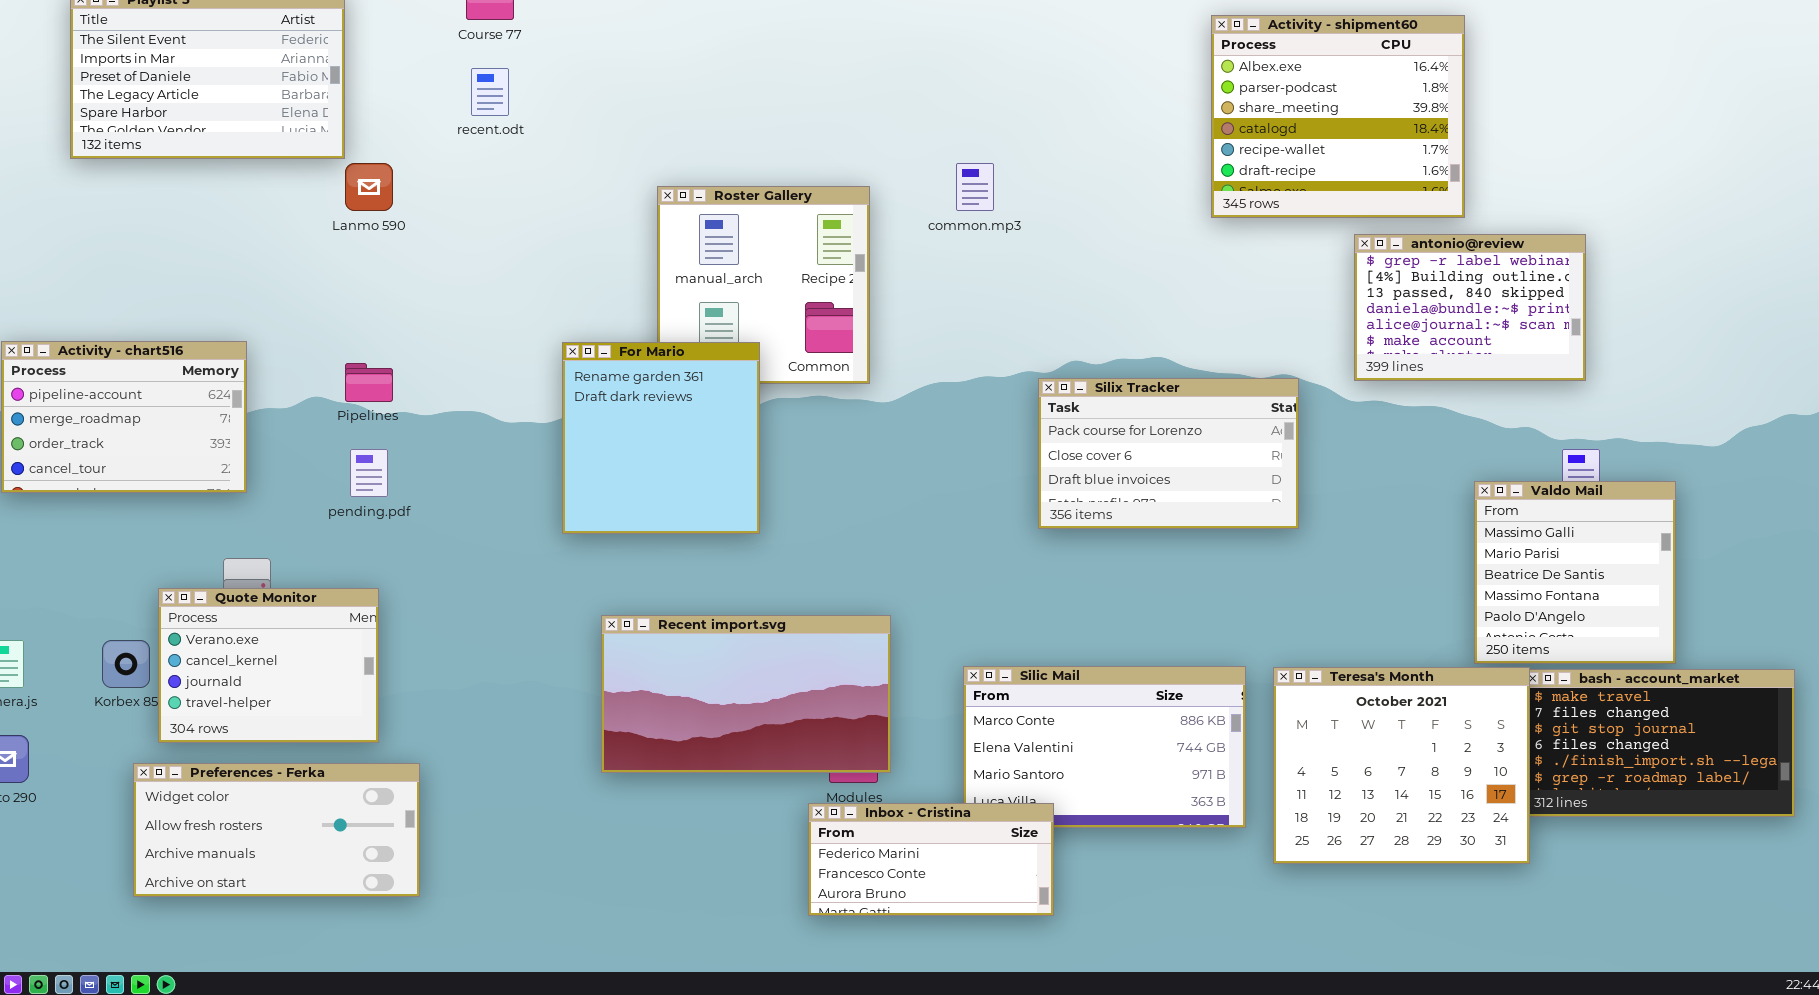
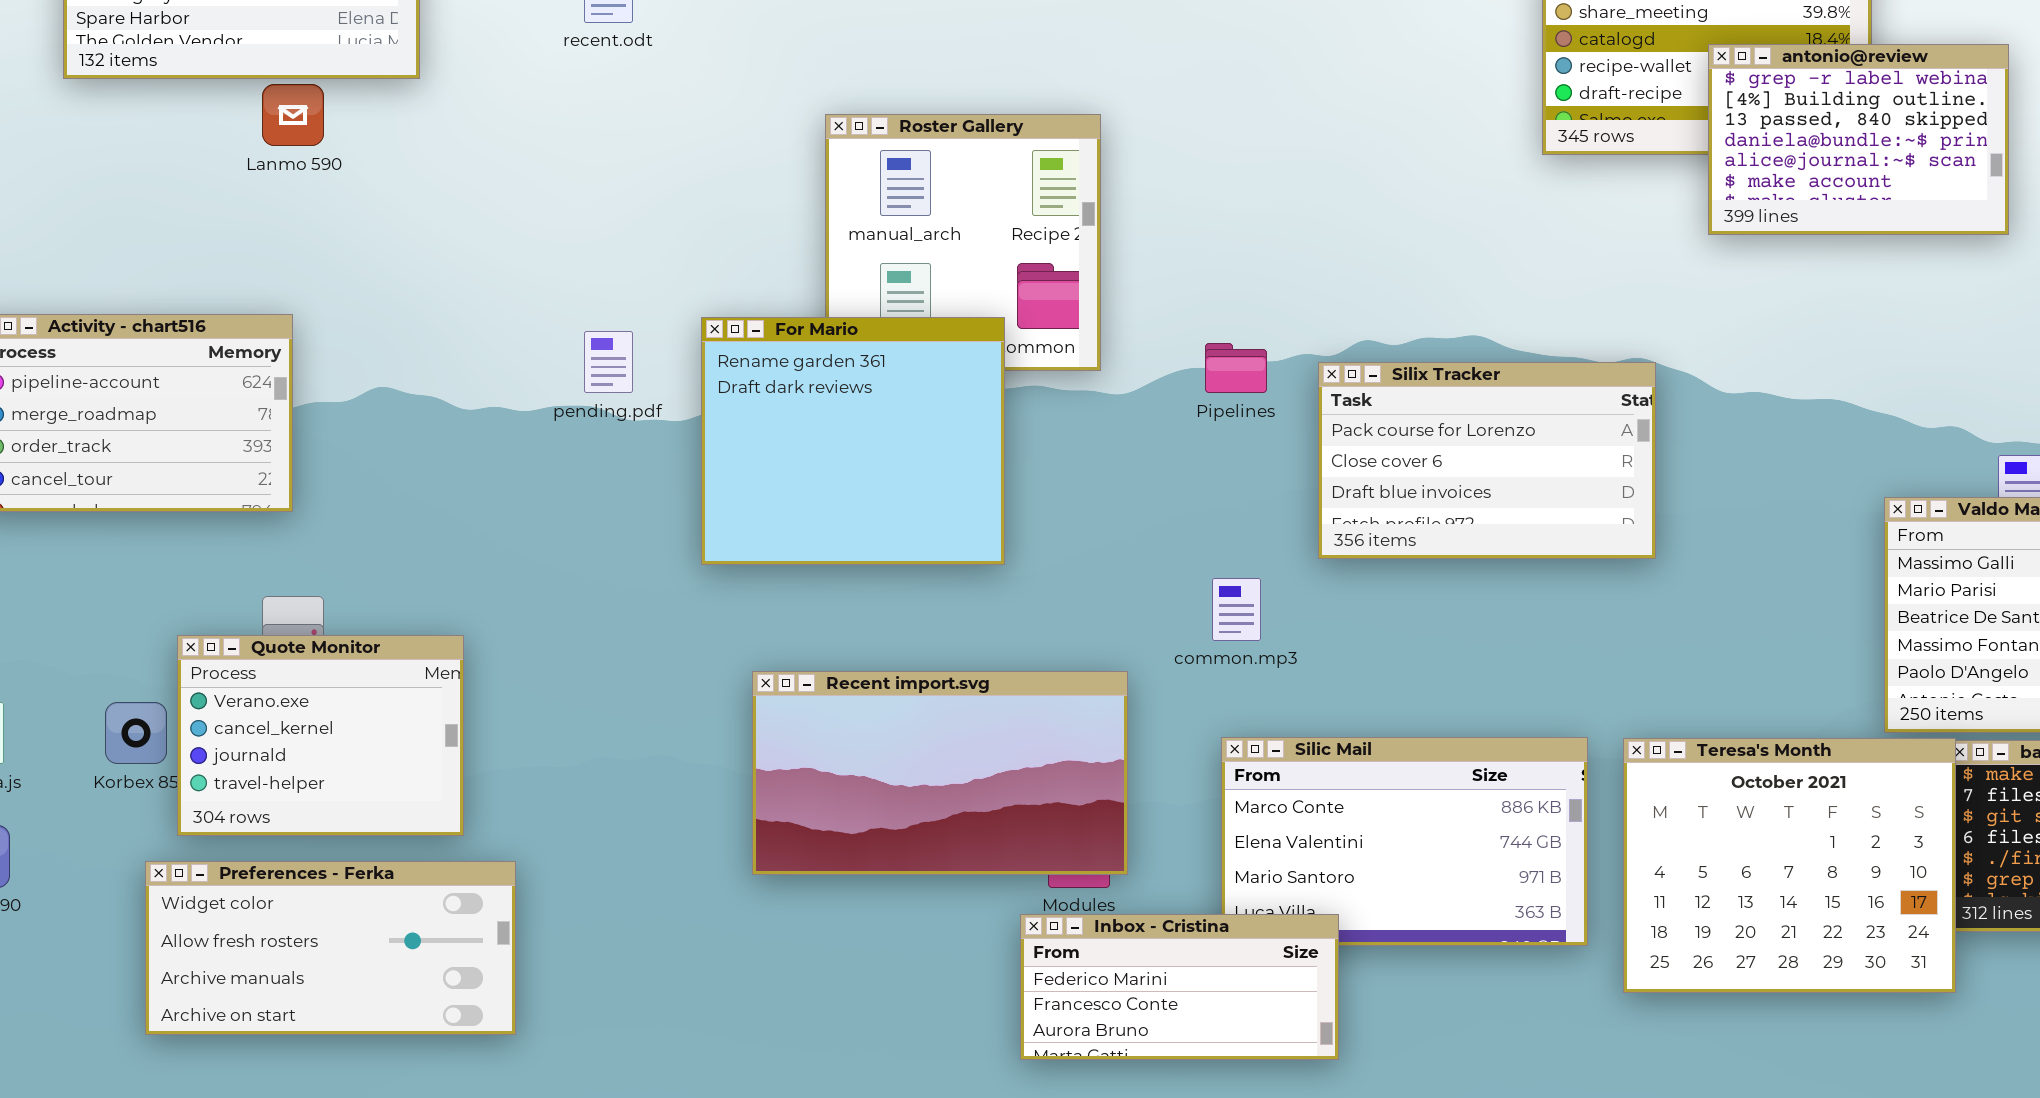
Lanmo 590: [345,163,393,211] -> [262,84,324,146], moved
common.mp3: [956,163,994,211] -> [1212,578,1261,641], moved
antonio@review: [1354,234,1586,381] -> [1708,44,2009,235], moved
For Mario: [562,342,760,534] -> [701,317,1005,565], resized
Pipelines: [345,363,393,402] -> [1205,343,1267,393], moved
pending.pdf: [350,449,388,497] -> [584,331,633,393], moved

